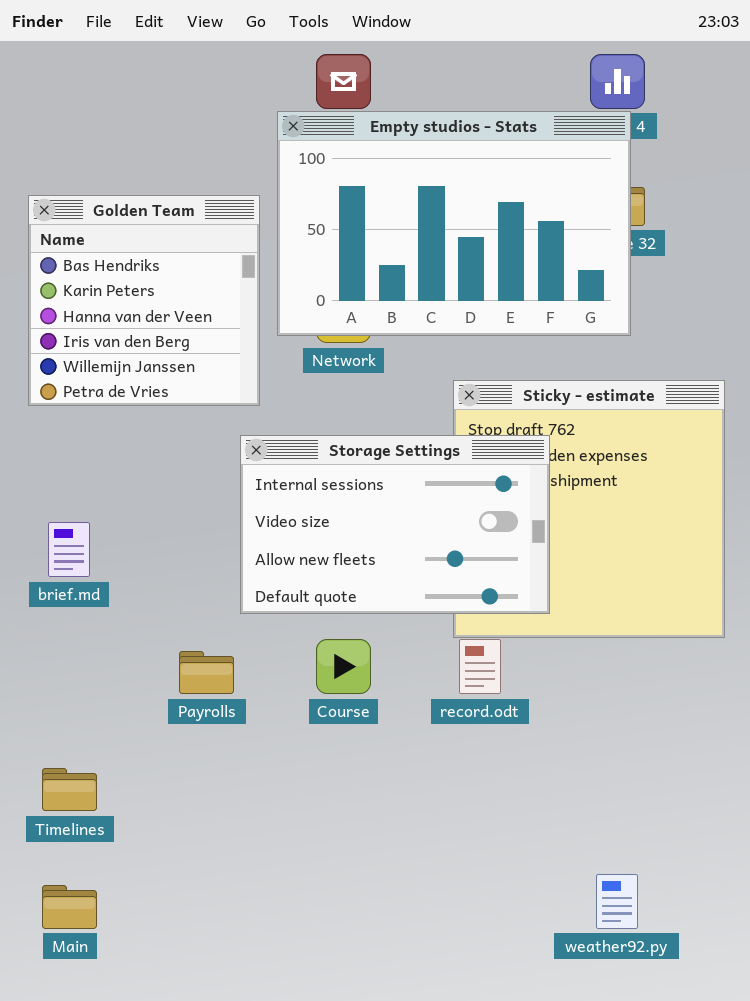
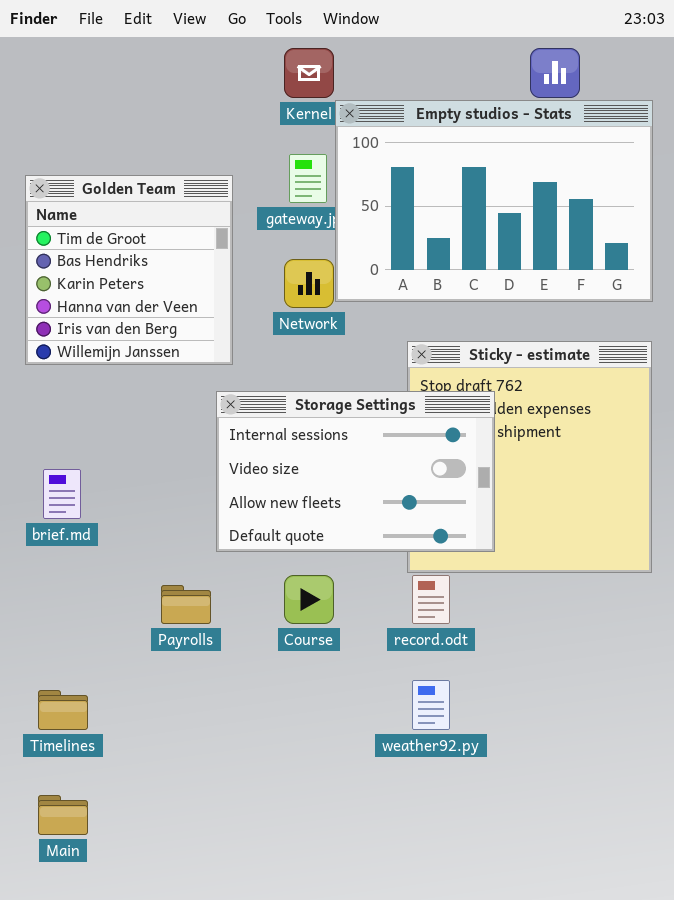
Empty studios - Stats: [277,111,631,336] -> [335,100,653,302], moved
Golden Team: [28,195,260,406] -> [25,175,233,365], scrolled up 1 row
weather92.py: [596,874,638,929] -> [412,680,450,730], moved

